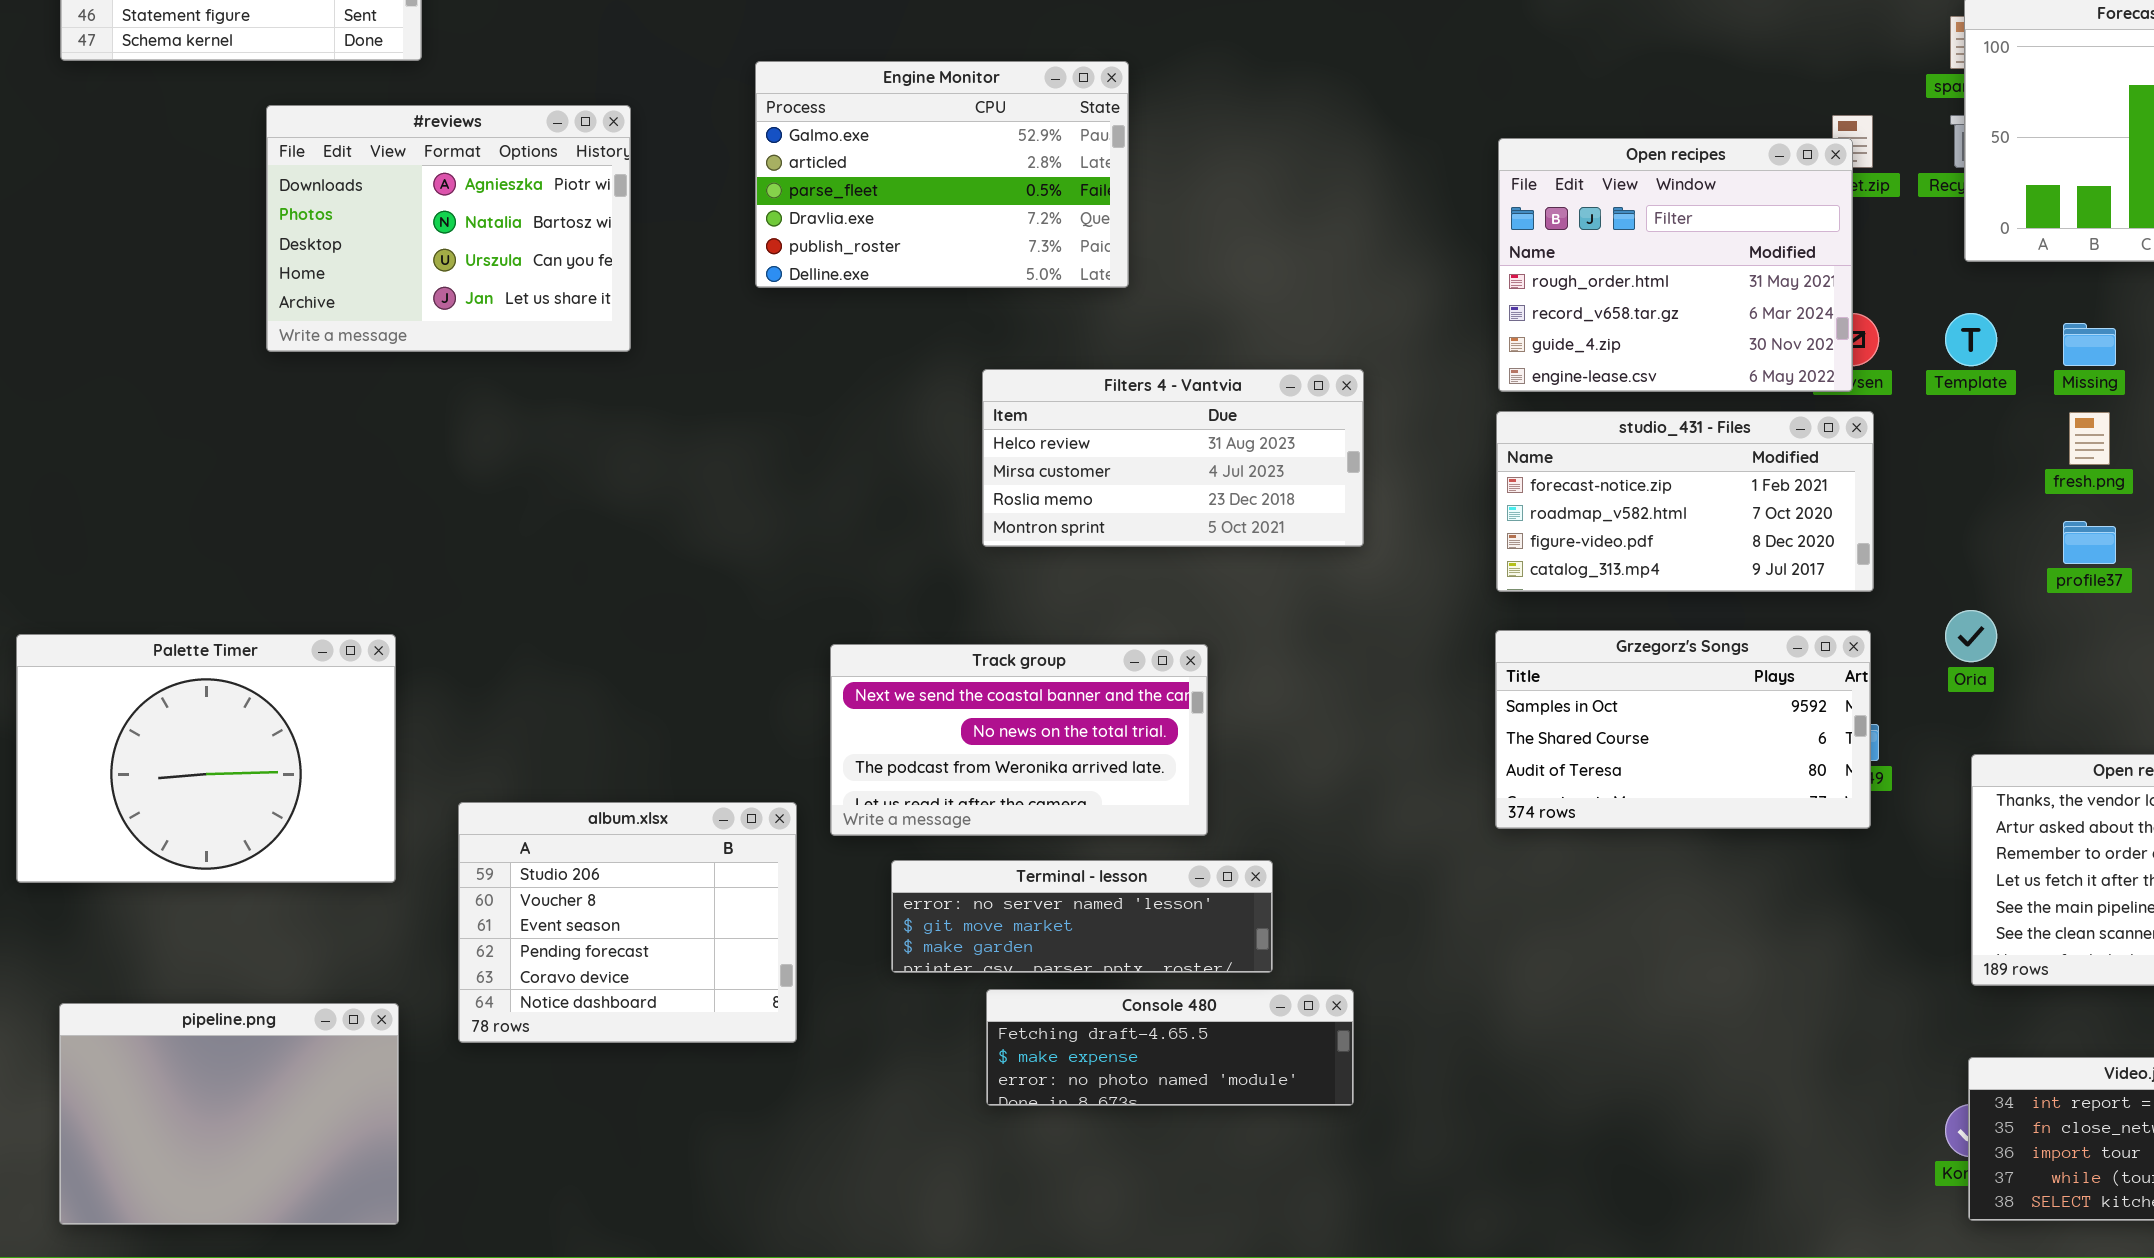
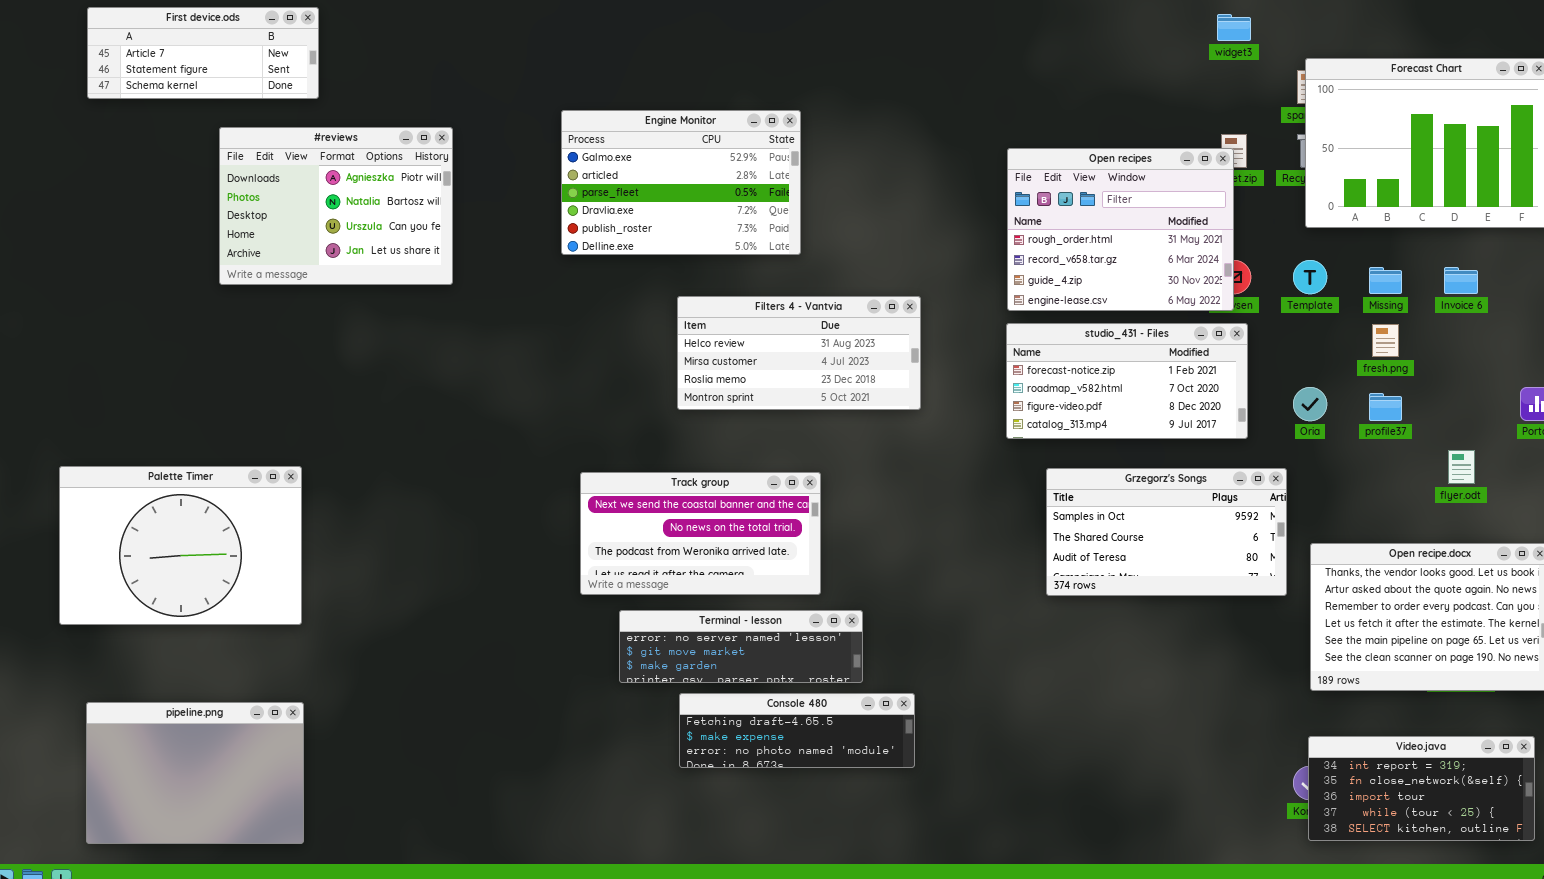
Engine Monitor: [755,61,1129,288] -> [561,110,801,255], moved
Oria: [1945,610,1997,662] -> [1293,387,1327,421], moved
Grzegorz's Songs: [1495,630,1871,829] -> [1046,468,1287,596], moved
album.xlsx: [458,802,797,1043] -> none, closed

